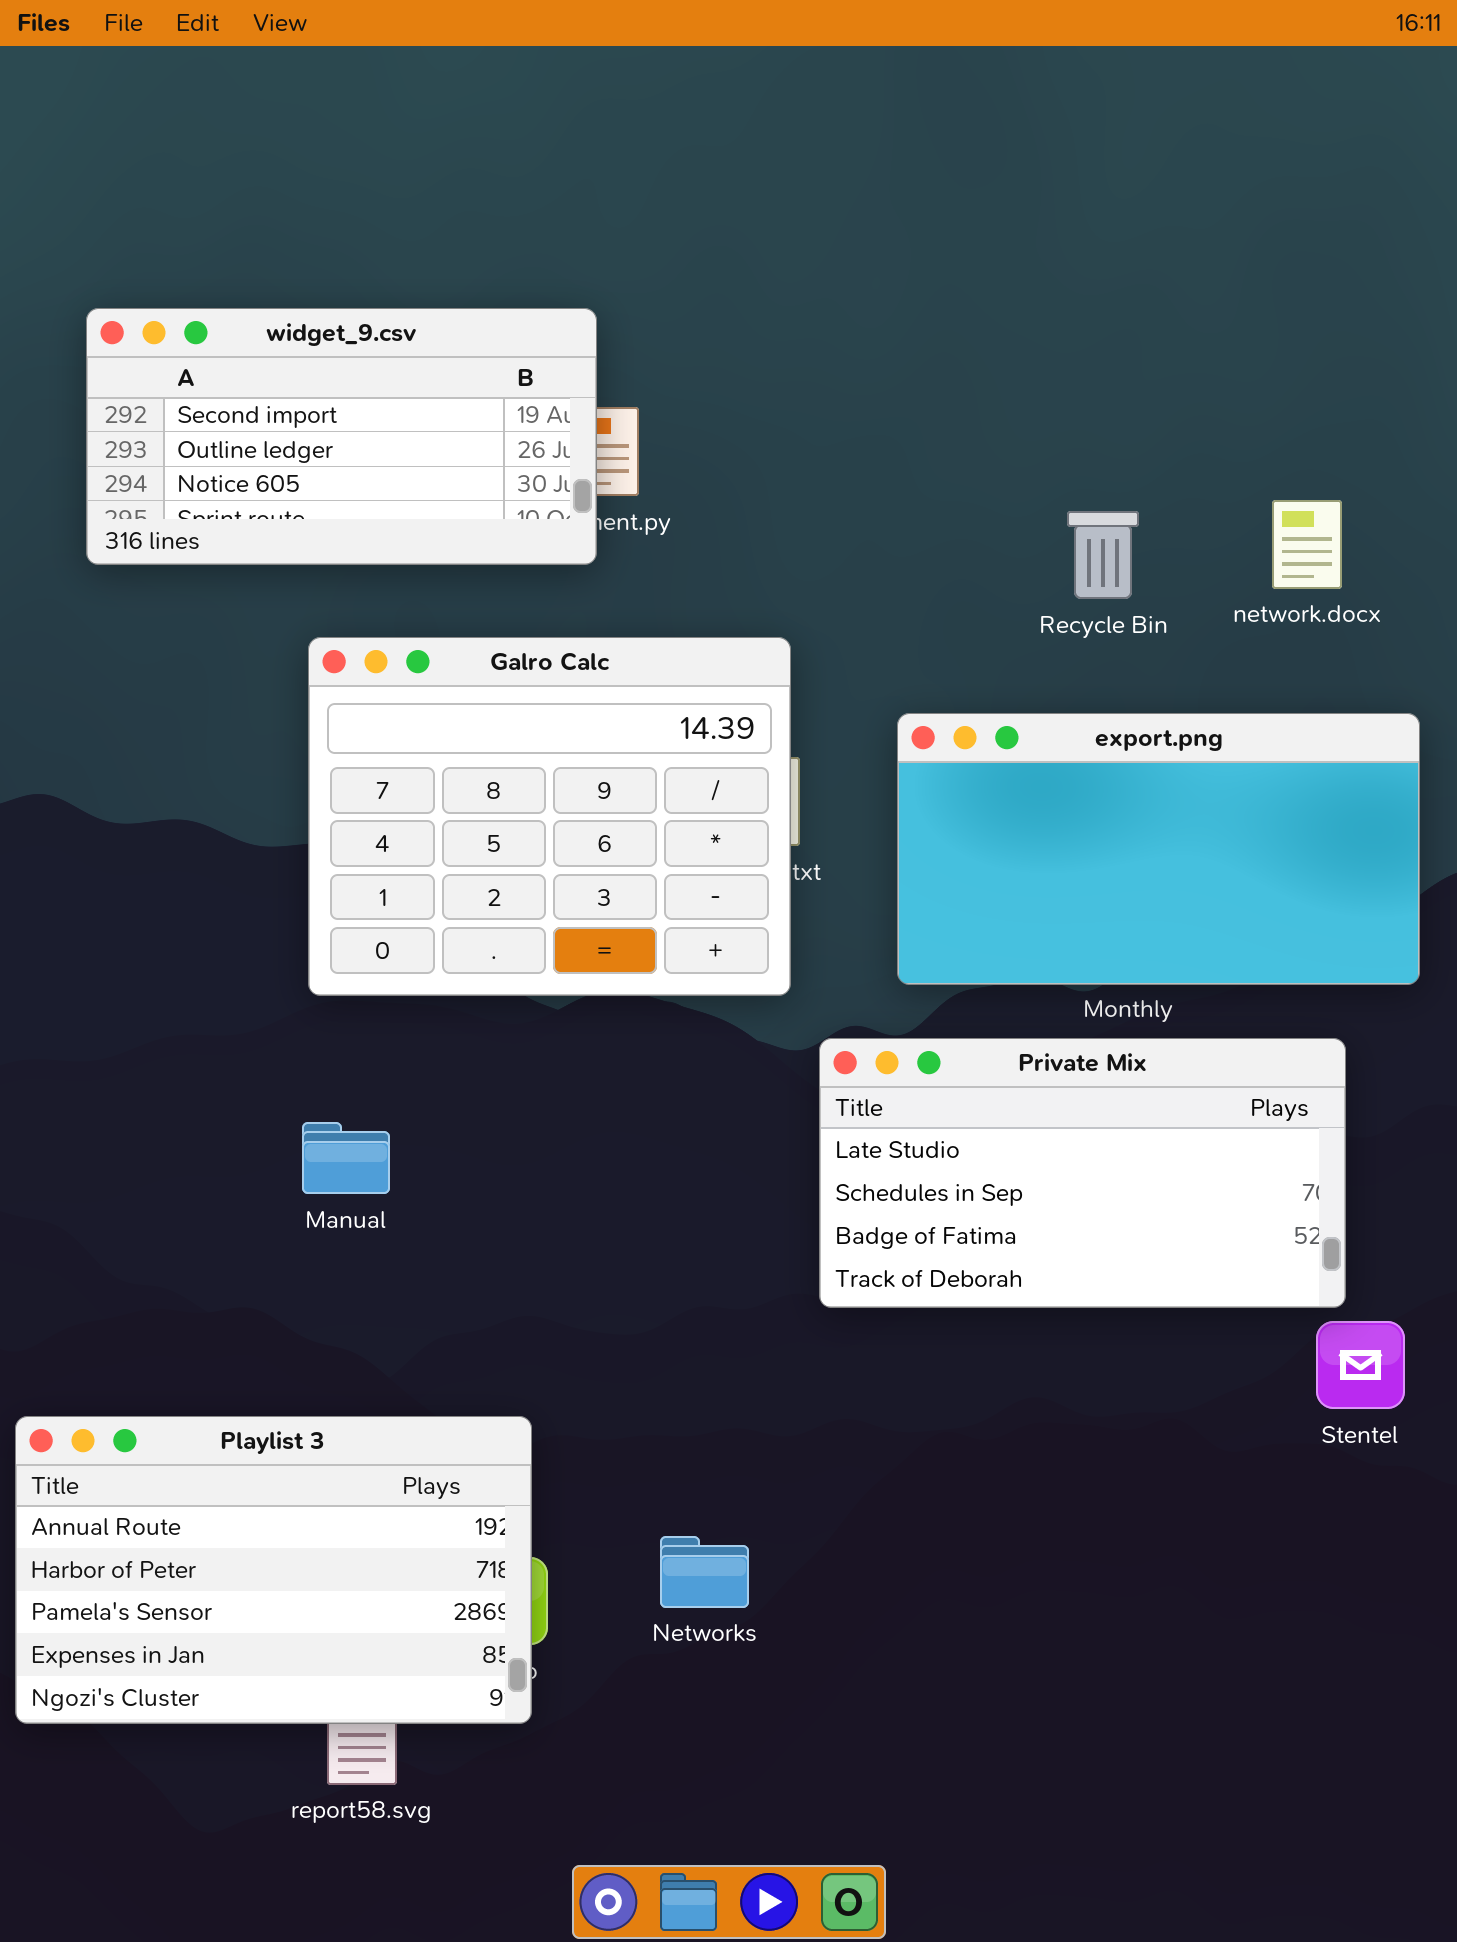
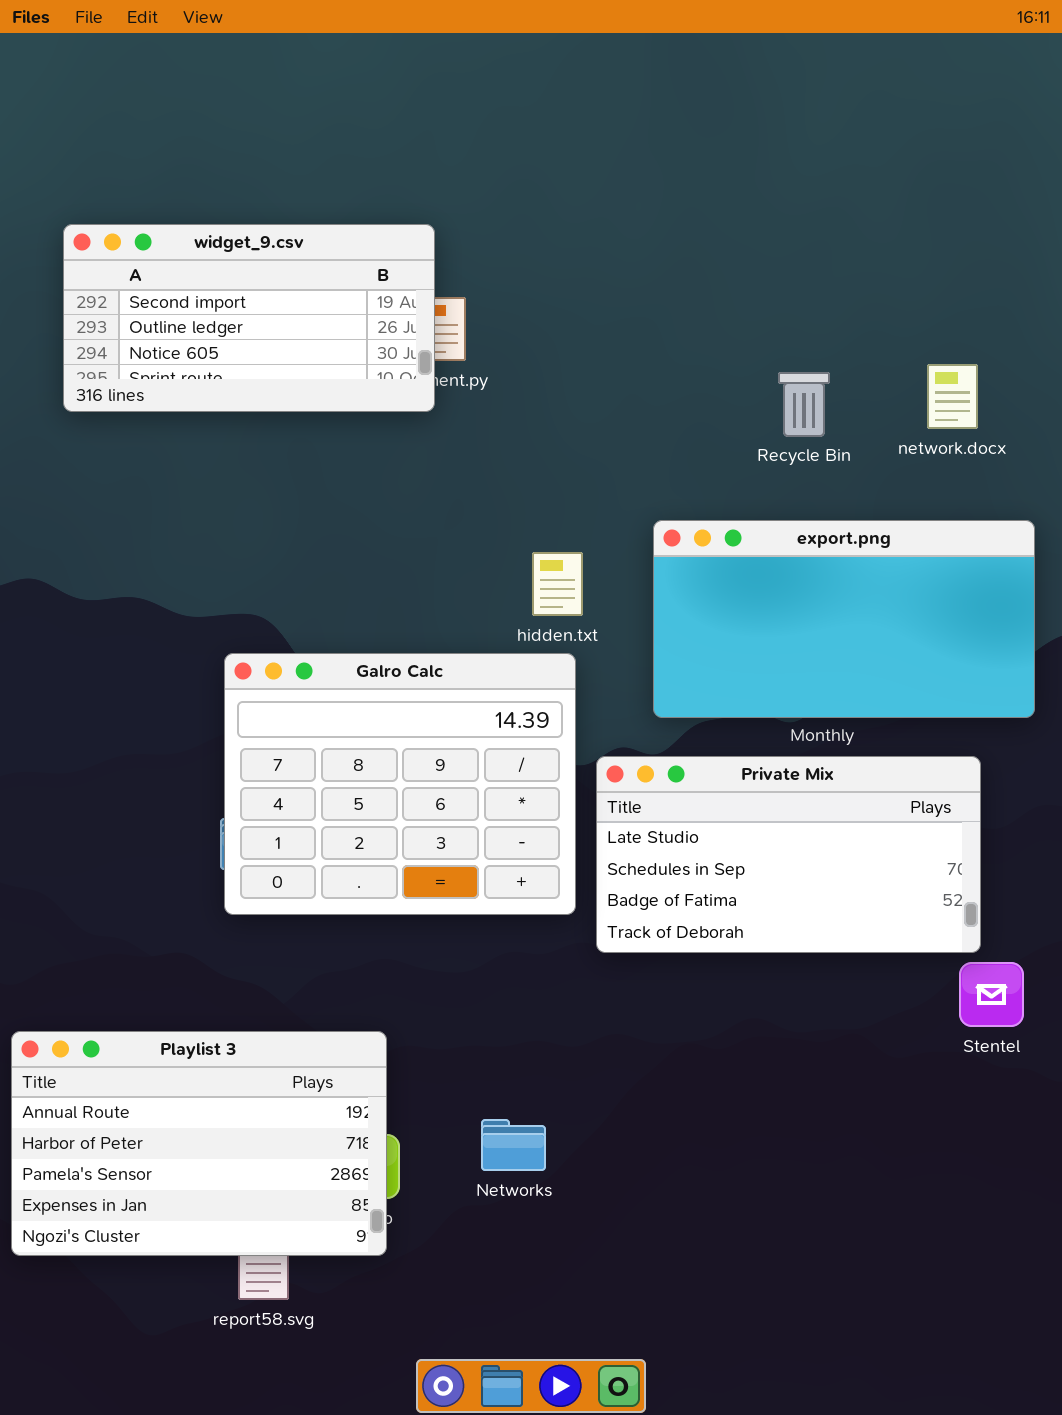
Galro Calc: [308,637,791,996] -> [224,653,576,915], moved

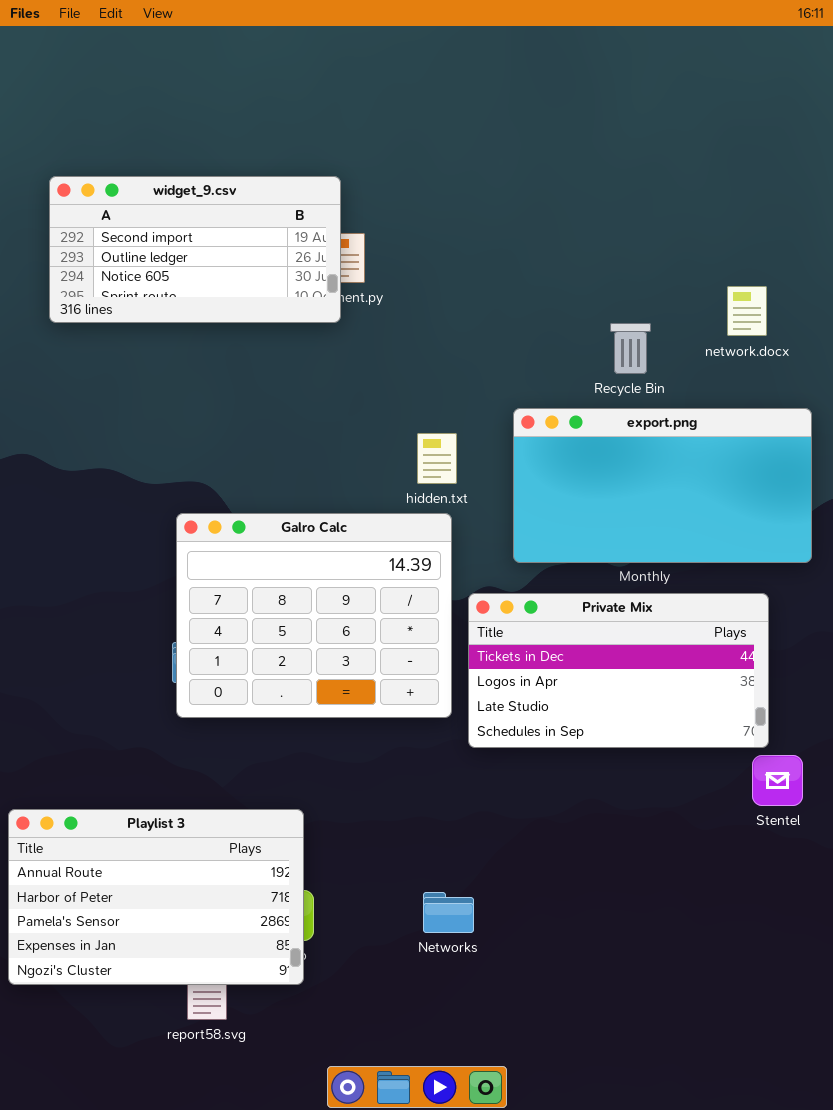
Recycle Bin: [778,372,830,437] -> [610,323,651,374], moved
Private Mix: [596,756,981,953] -> [468,593,769,748], scrolled up 2 rows
Networks: [481,1119,546,1171] -> [423,892,474,933], moved

